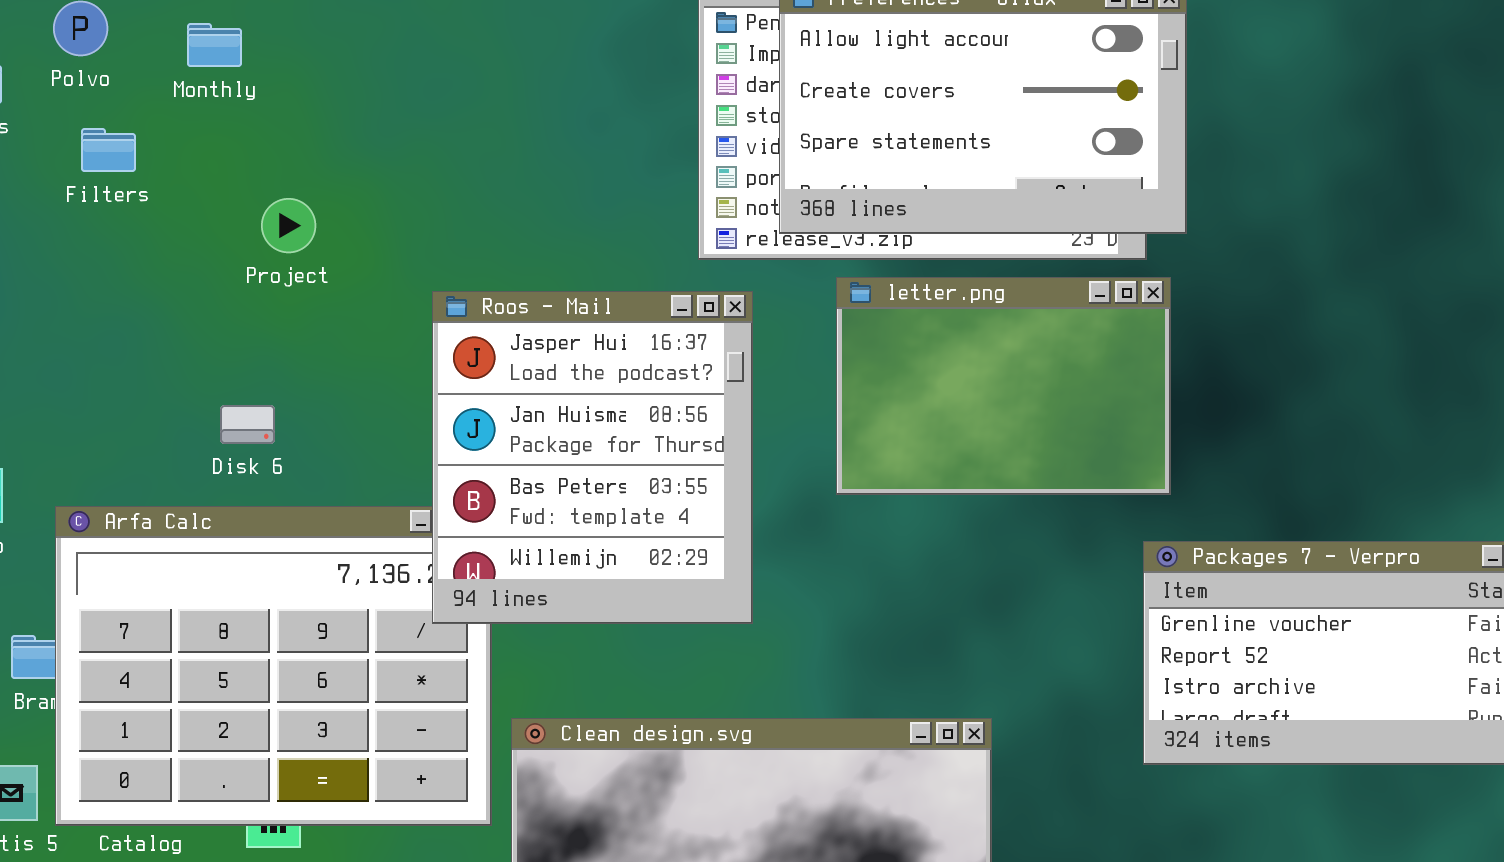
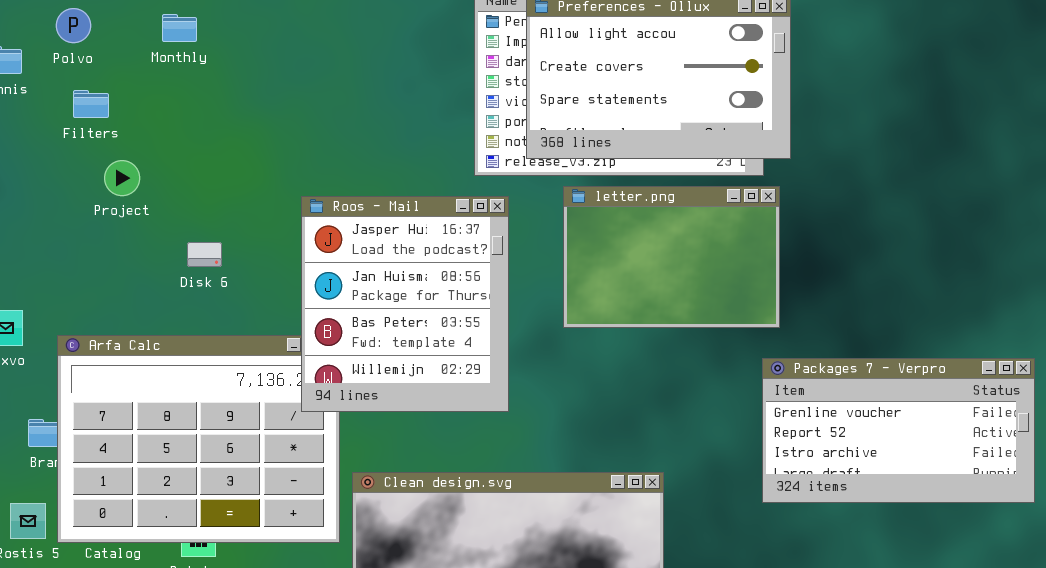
Monthly: [187,23,242,67] -> [162,14,197,42], moved
Project: [261,198,316,253] -> [104,160,140,196], moved
Disk 6: [220,405,275,444] -> [187,242,222,267], moved

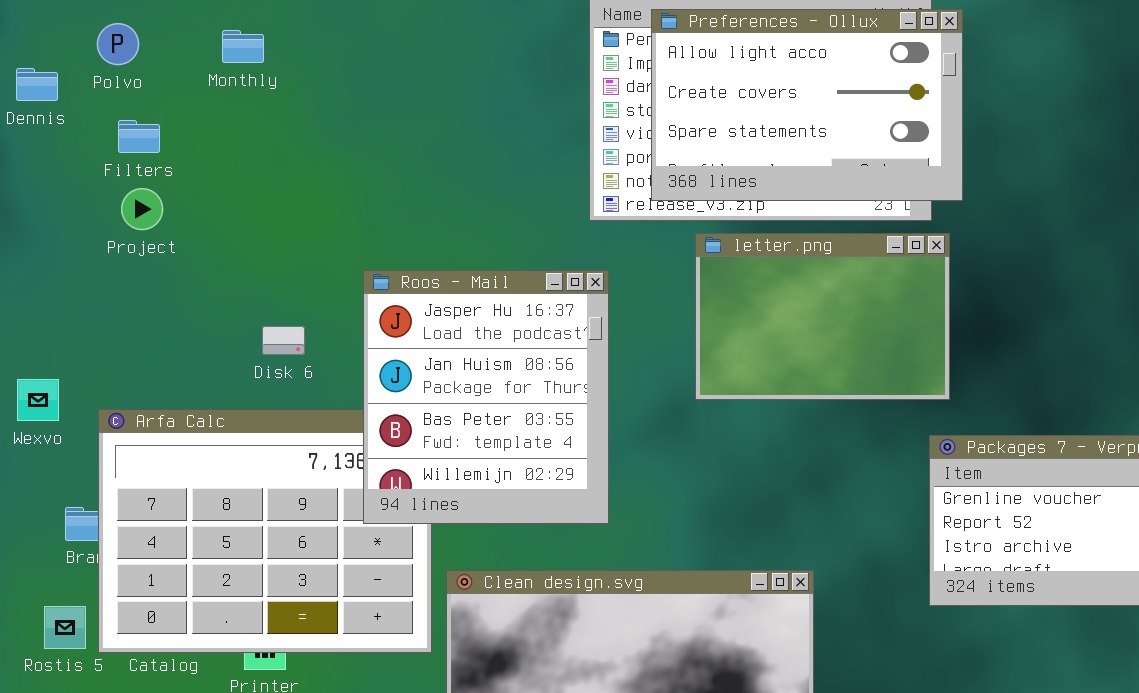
Project: [104,160,140,196] -> [121,188,163,230], moved
Roos - Mail: [301,196,509,412] -> [363,270,609,524], moved
Disk 6: [187,242,222,267] -> [262,326,305,355], moved

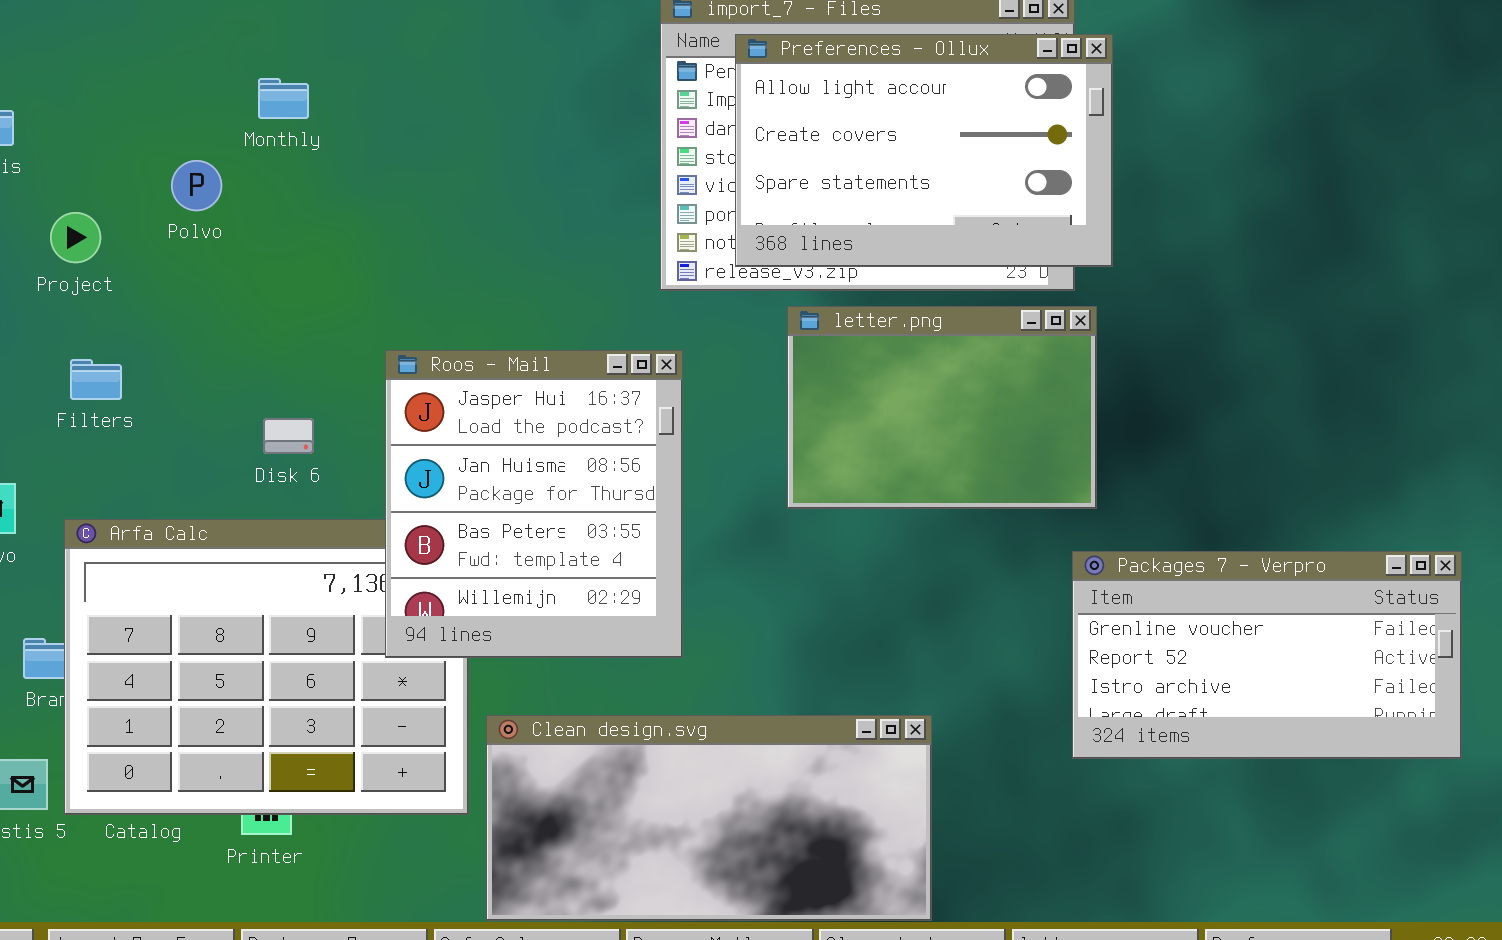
Polvo: [97,23,139,65] -> [171,160,222,211], moved
Monthly: [222,30,264,63] -> [258,78,309,119], moved
Filters: [118,120,160,153] -> [70,359,122,400], moved
Project: [121,188,163,230] -> [50,212,101,263], moved

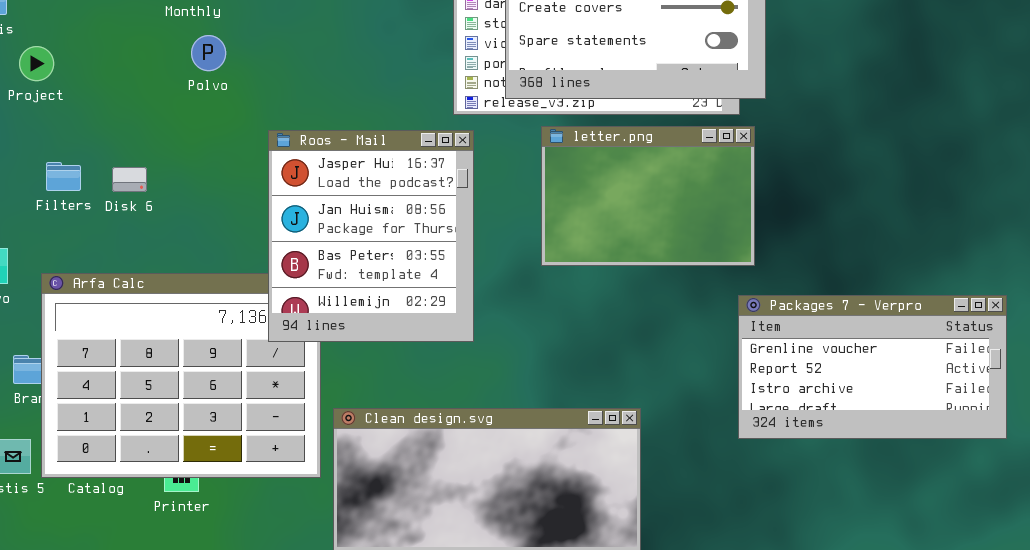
Polvo: [171,160,222,211] -> [191,35,226,71], moved
Project: [50,212,101,263] -> [19,46,54,81], moved
Roos - Mail: [385,350,683,658] -> [268,130,474,342], moved
Disk 6: [263,418,314,454] -> [112,167,147,192], moved

